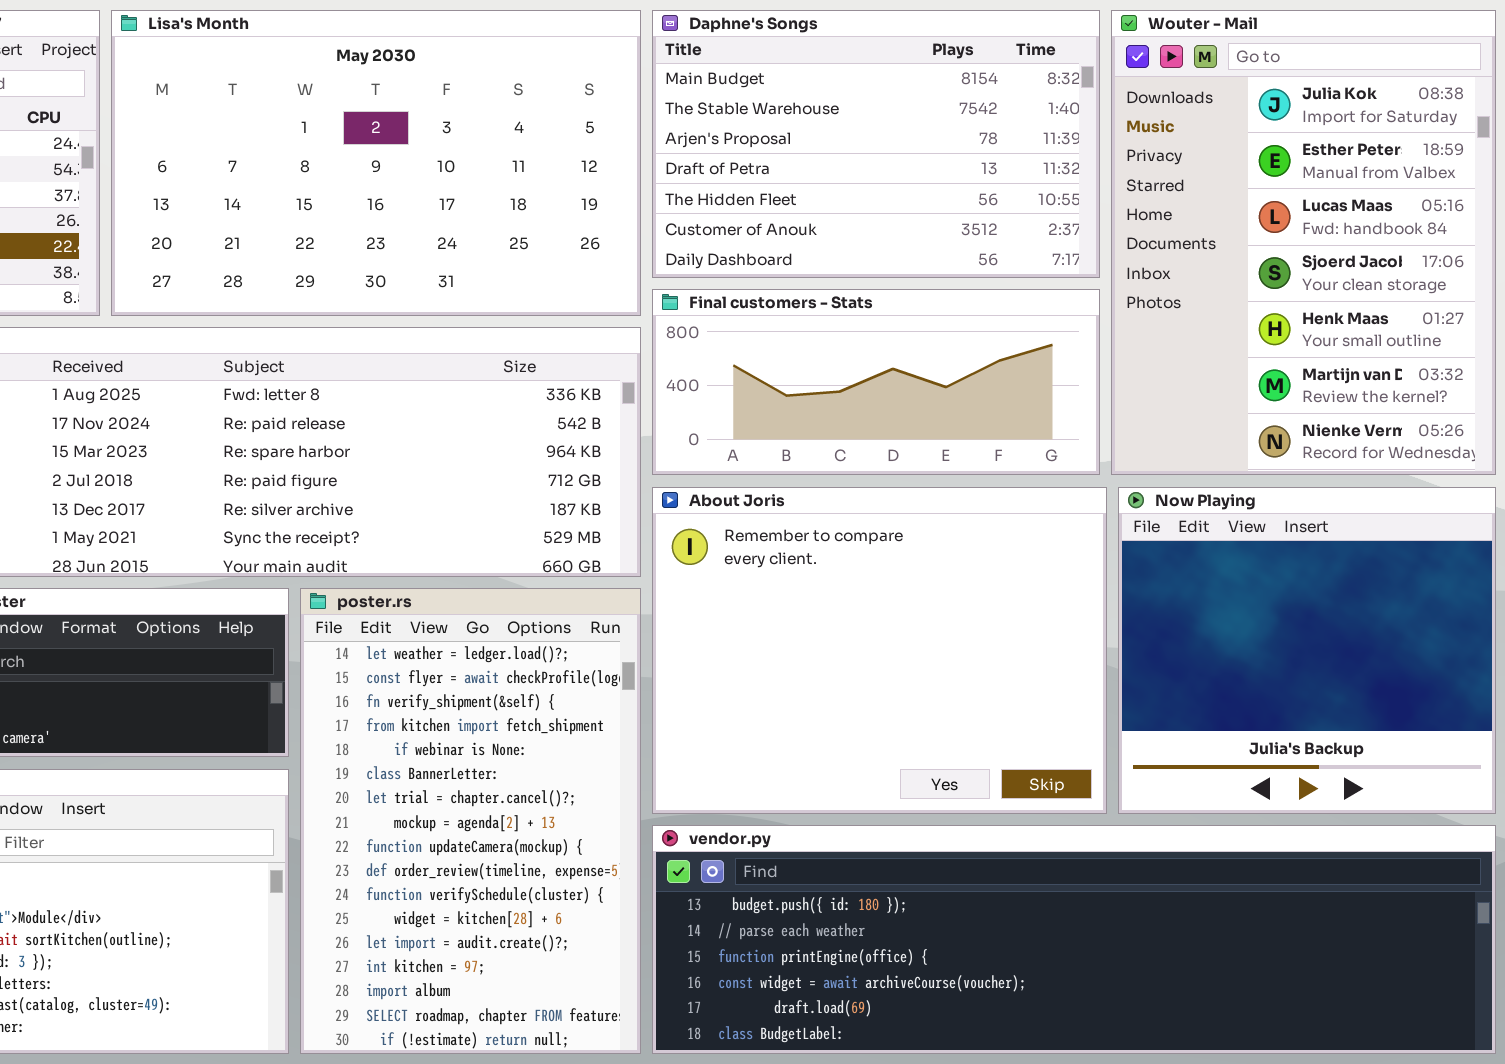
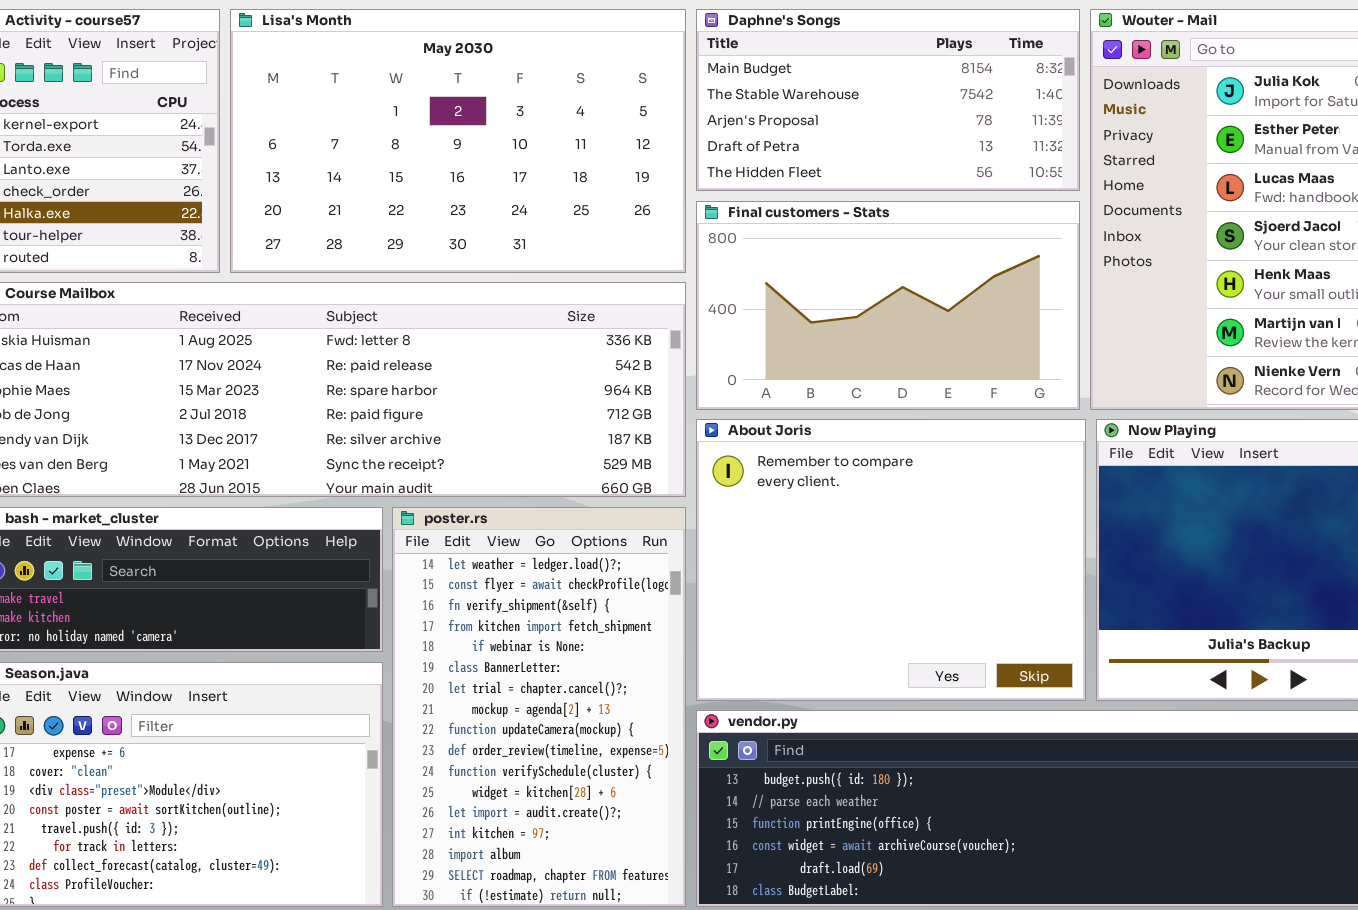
Daphne's Songs: [652,10,1100,278] -> [696,9,1080,191], resized
Final customers - Stats: [652,289,1100,475] -> [696,201,1080,410], resized

